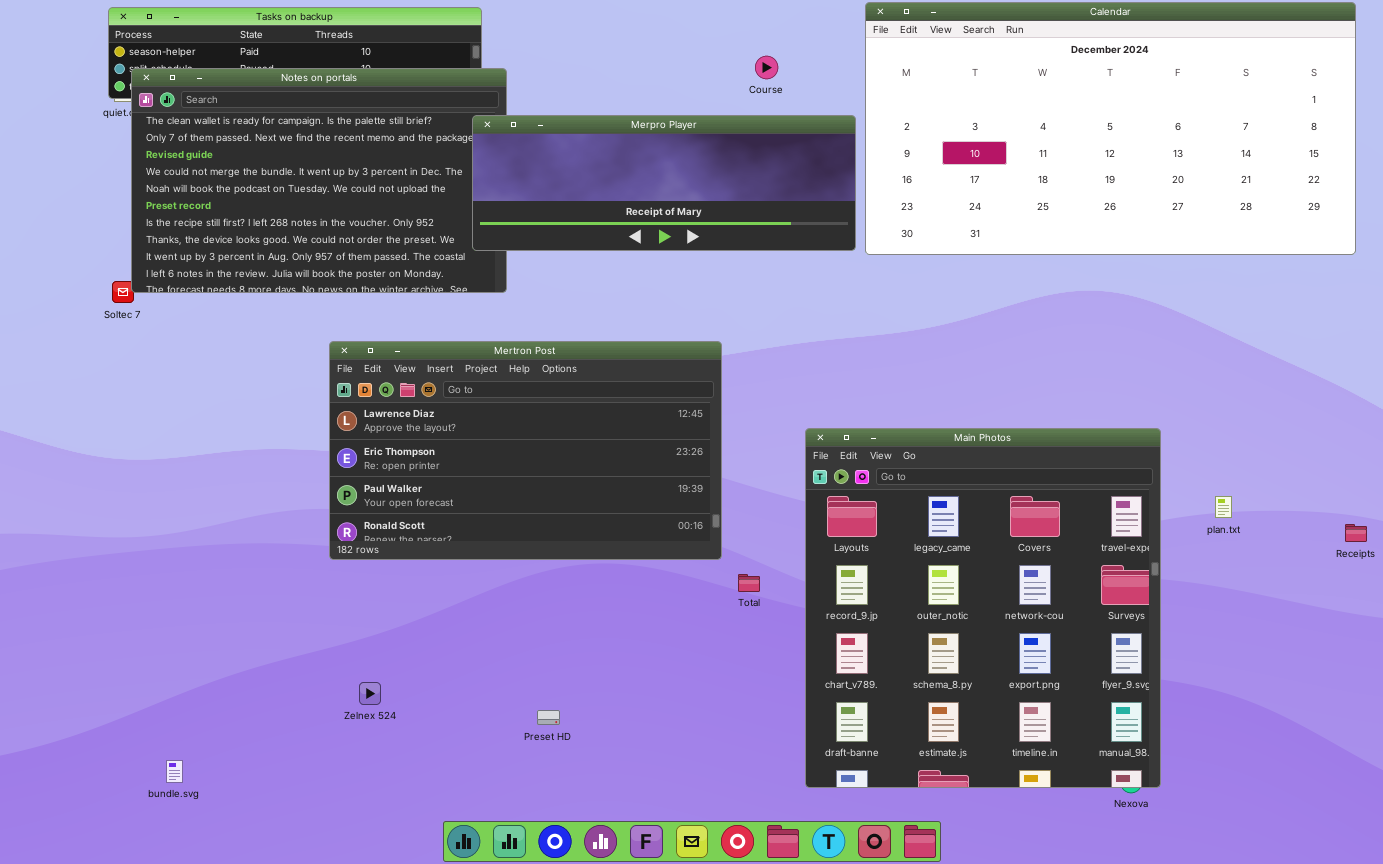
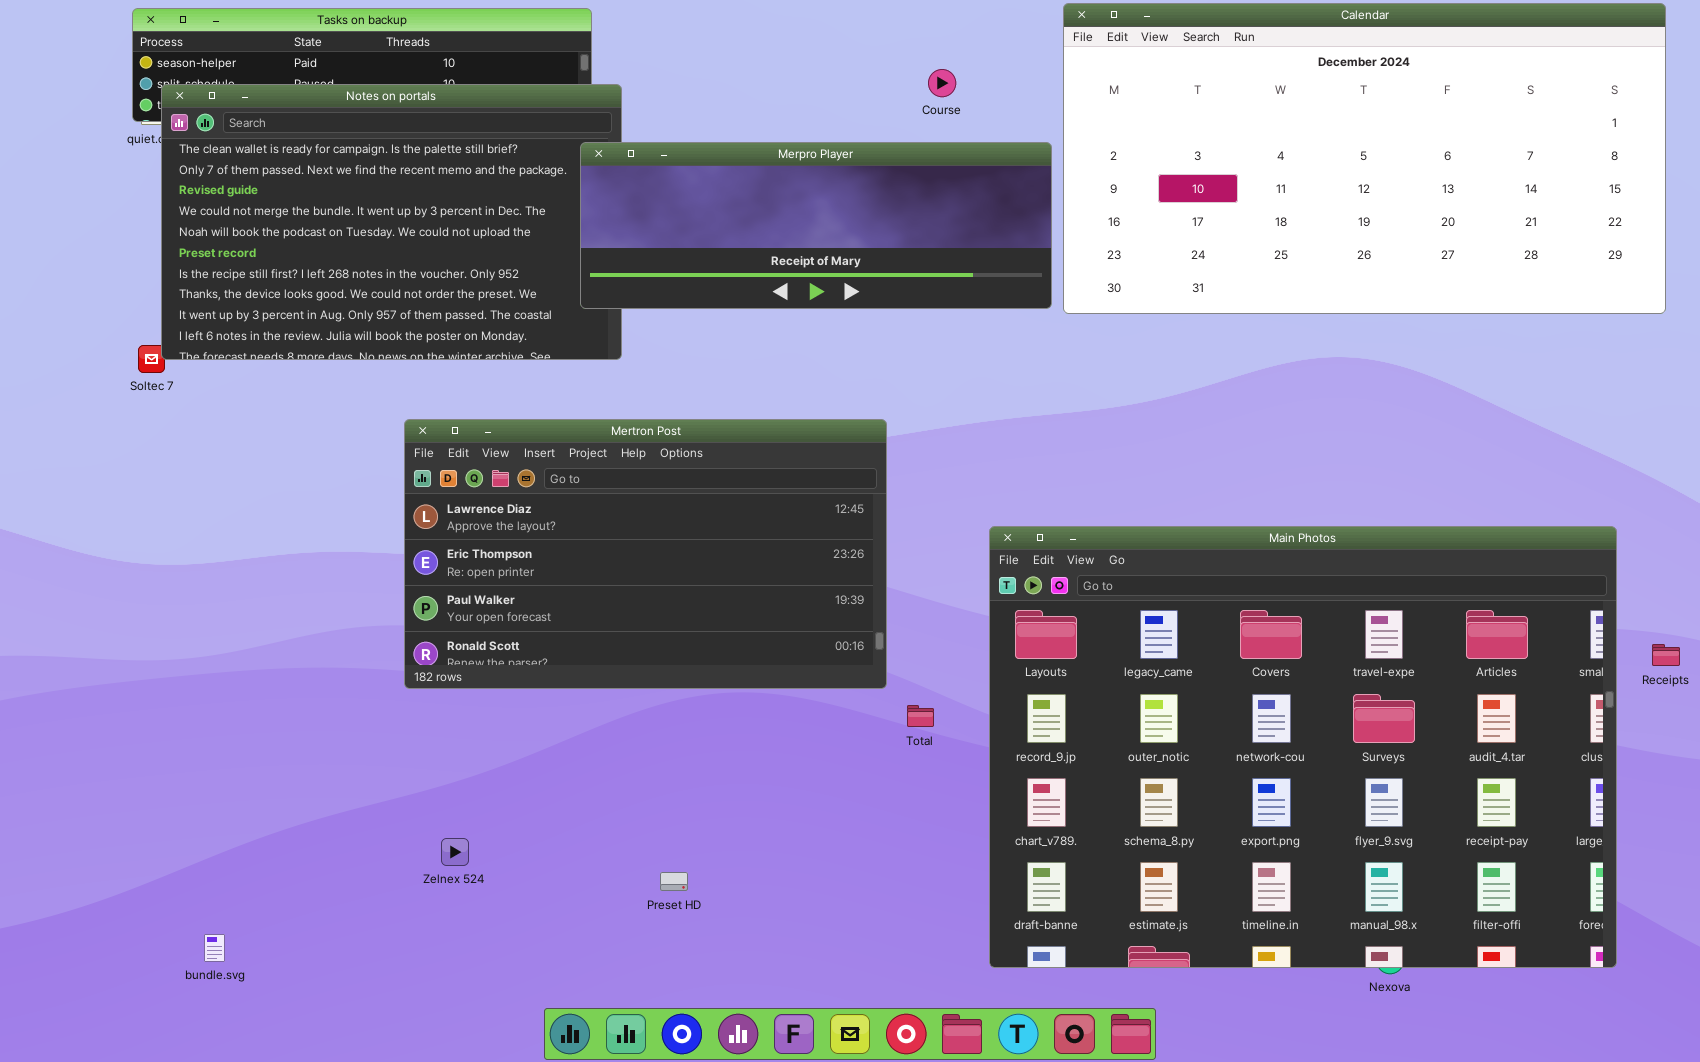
Main Photos: [805,428,1161,788] -> [989,526,1617,968], resized

